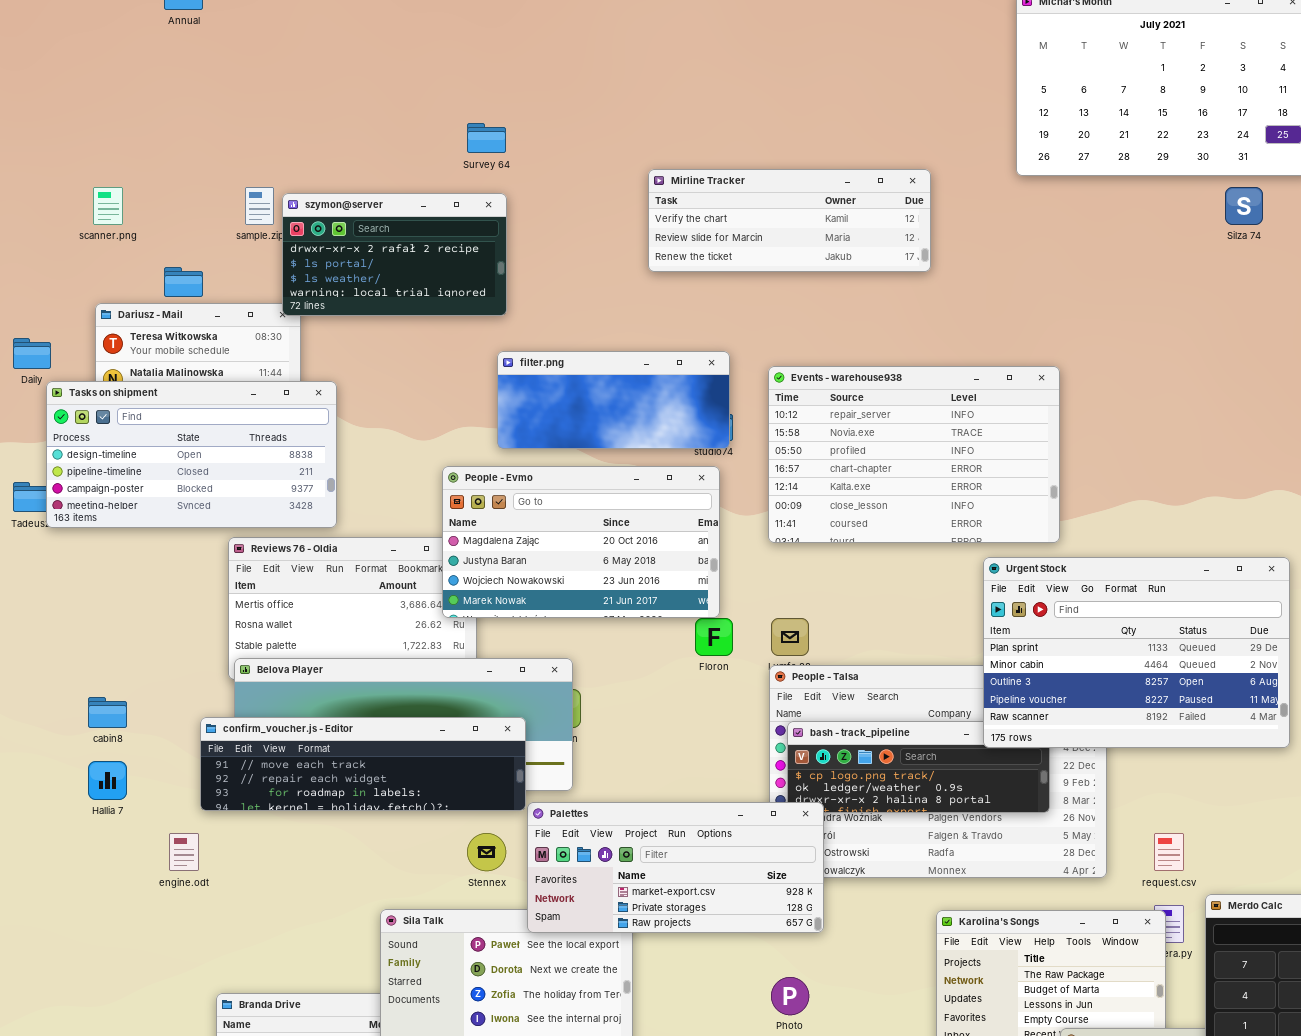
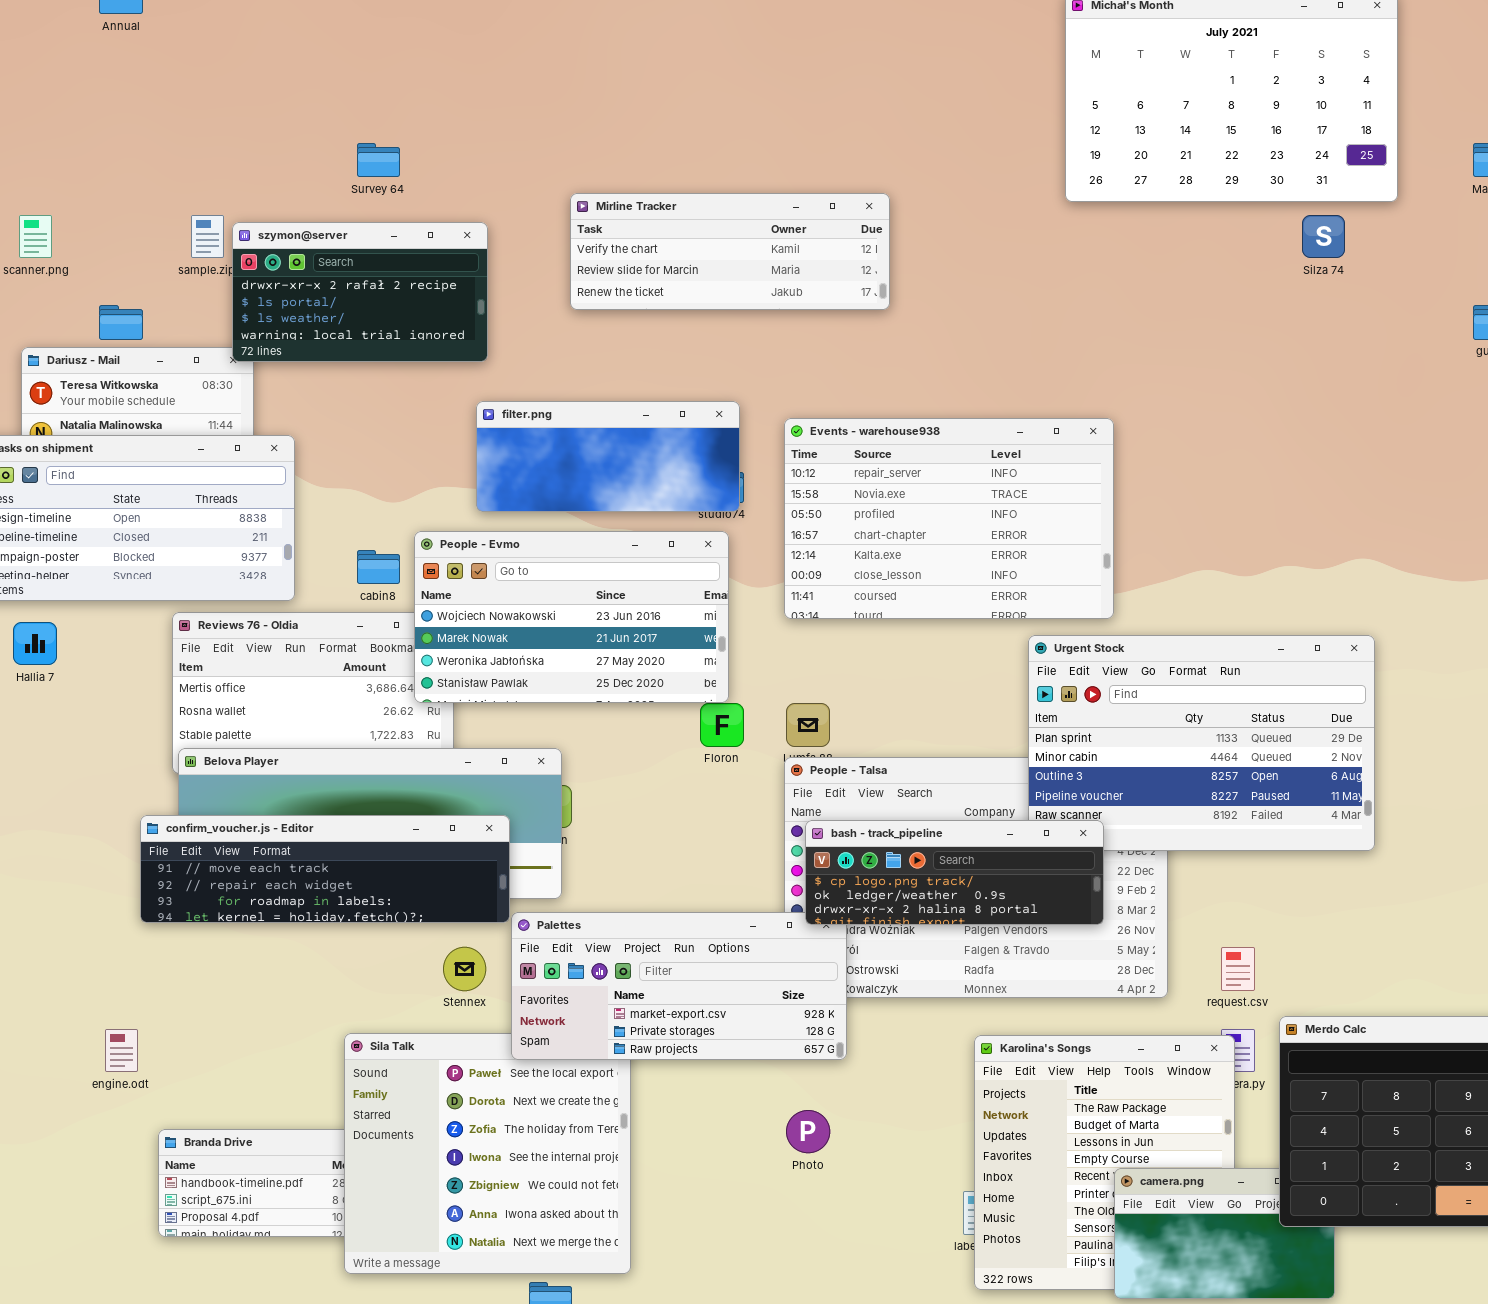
Survey 64: [467,123,506,153] -> [357,143,400,177], moved
Mirline Tracker: [648,169,931,272] -> [570,193,890,310], moved
People - Evmo: [442,466,720,618] -> [414,531,729,703], scrolled down 2 rows
cabin8: [88,697,127,728] -> [357,550,400,584], moved
bash - track_pipeline: [787,721,1050,813] -> [805,820,1104,925], raised
Hallia 7: [88,761,127,800] -> [13,622,57,665], moved
engine.odt: [169,833,199,871] -> [105,1029,138,1072], moved

